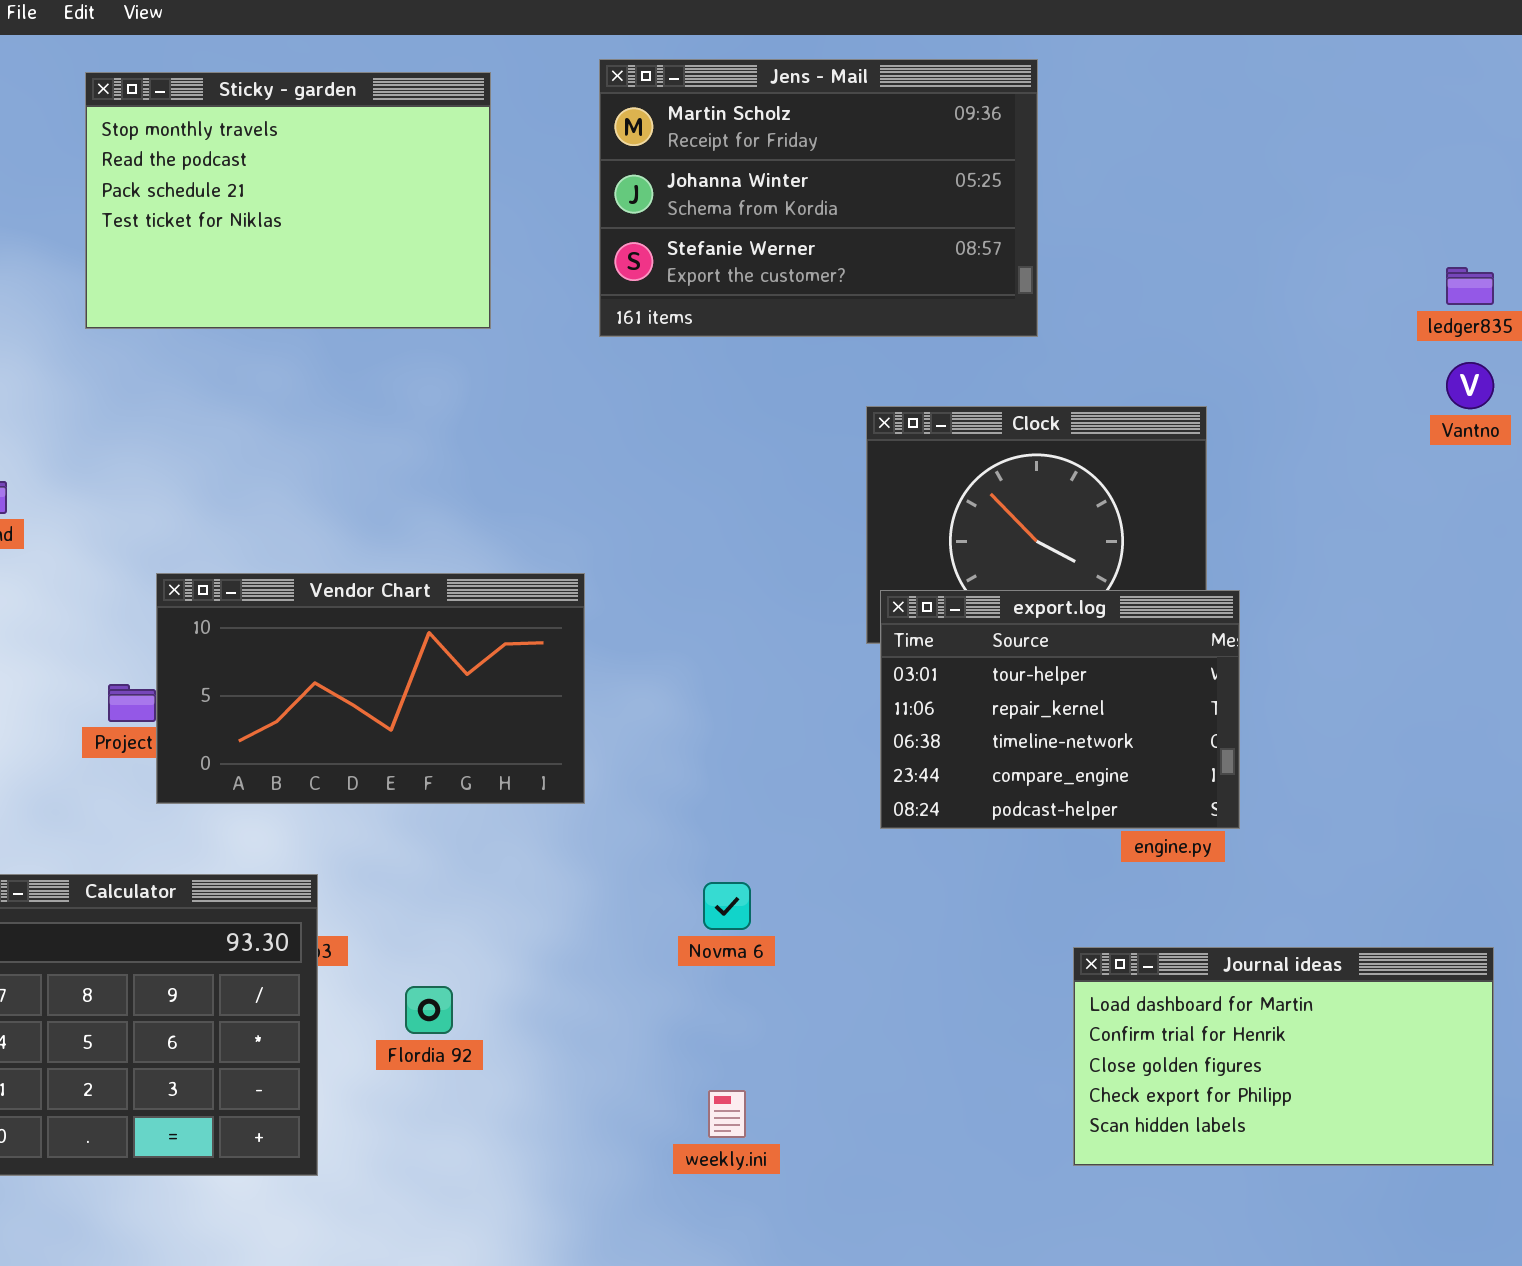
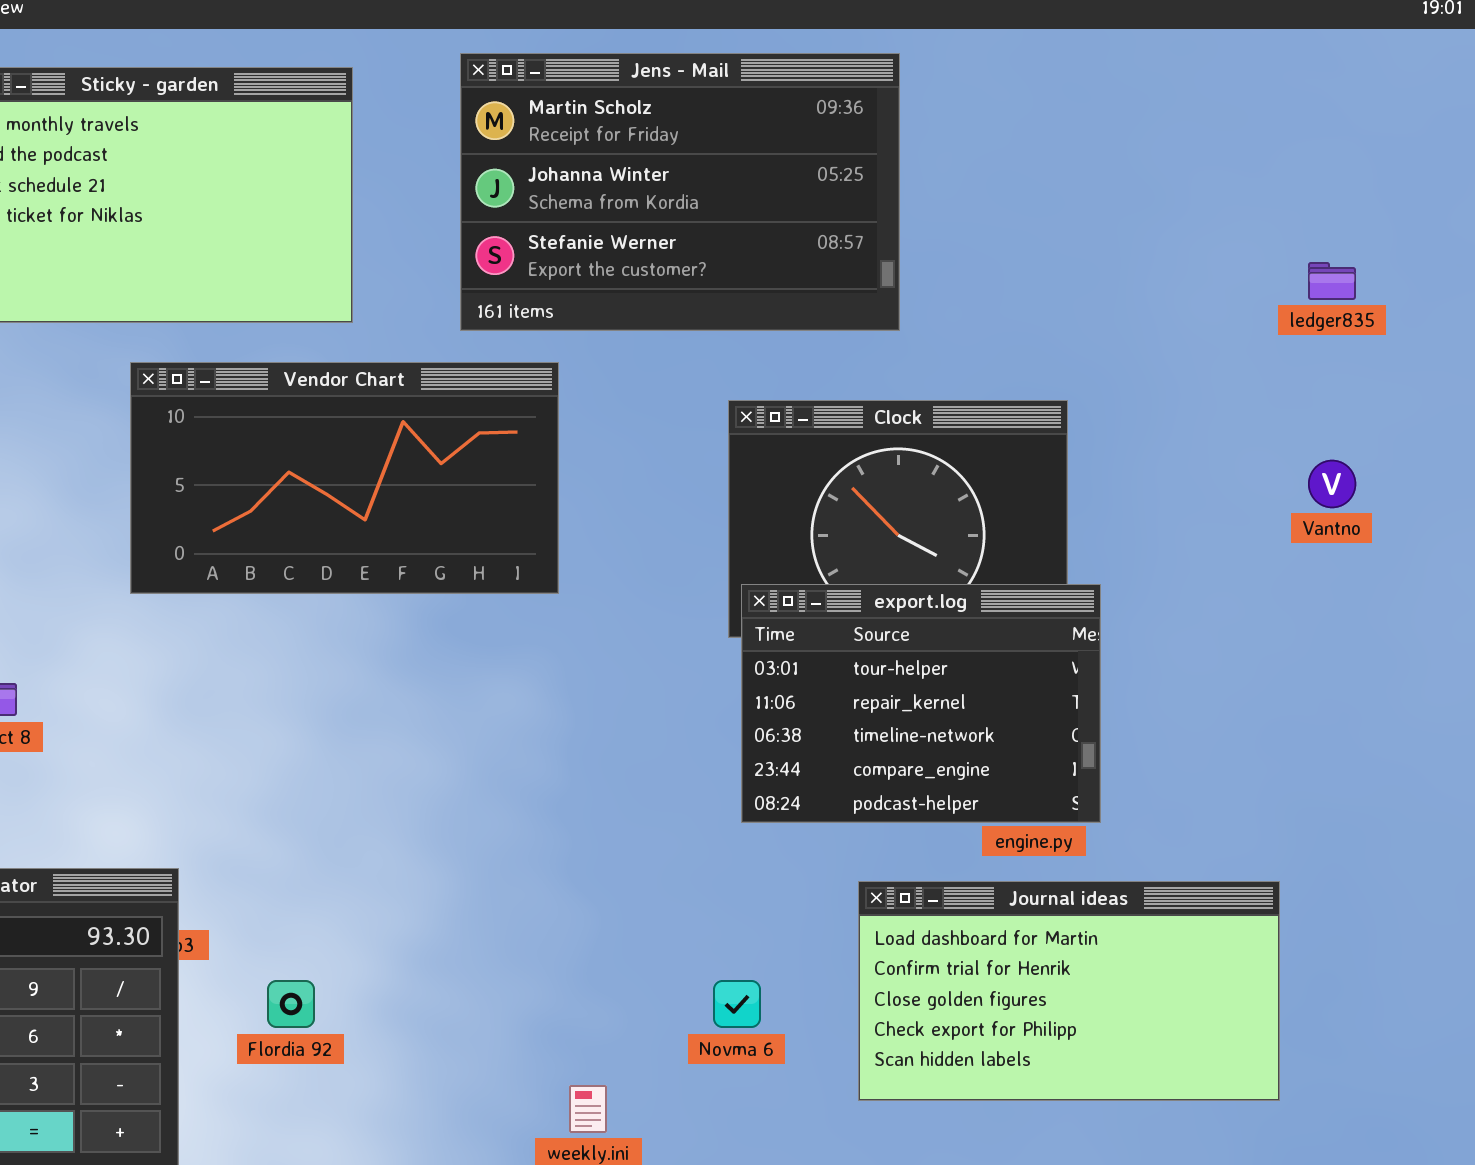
Vantno: [1446,362,1494,409] -> [1308,460,1356,508], moved
Vendor Chart: [156,573,585,804] -> [130,362,559,594], moved
Novma 6: [703,882,751,930] -> [713,980,761,1028], moved
Journal ideas: [1073,947,1494,1166] -> [858,881,1280,1101], moved

